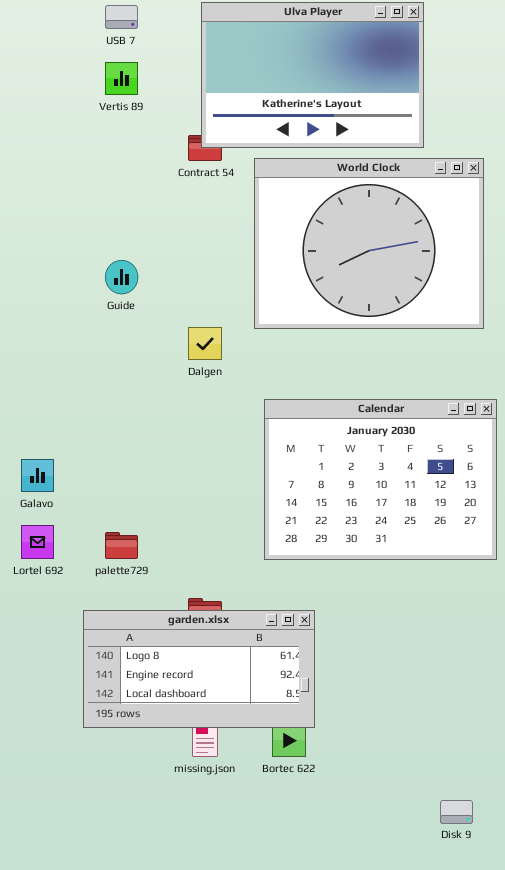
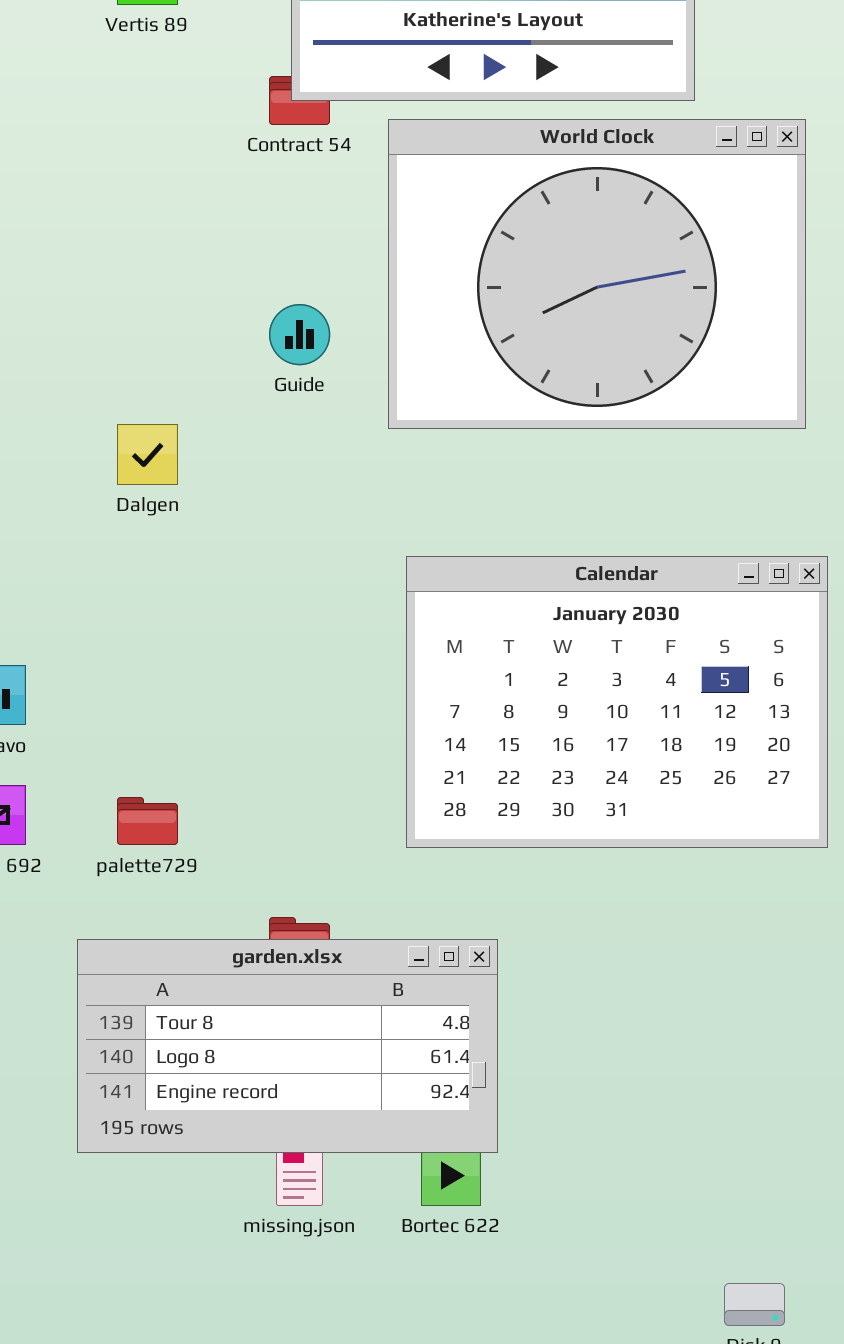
Guide: [105,260,138,294] -> [269,304,330,365], moved
Dalgen: [188,327,222,360] -> [117,424,178,485], moved
garden.xlsx: [83,610,315,728] -> [77,939,498,1153], scrolled up 1 row

